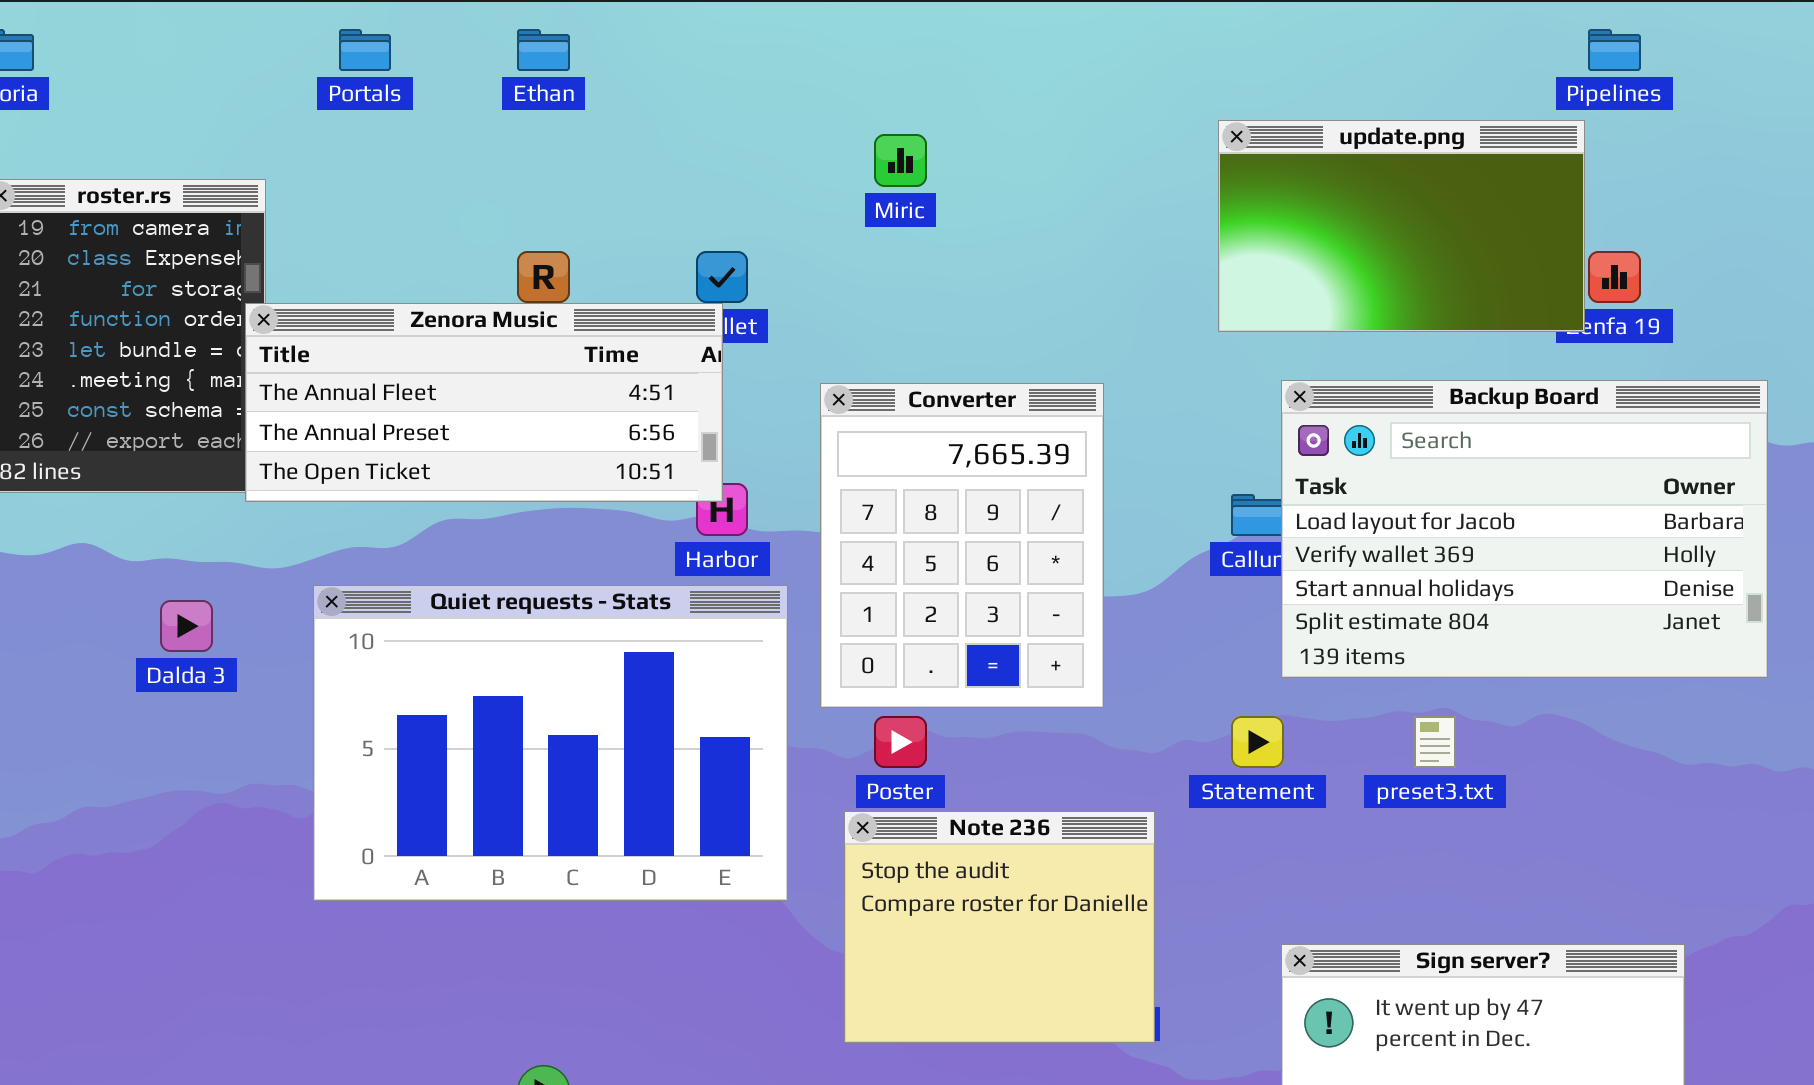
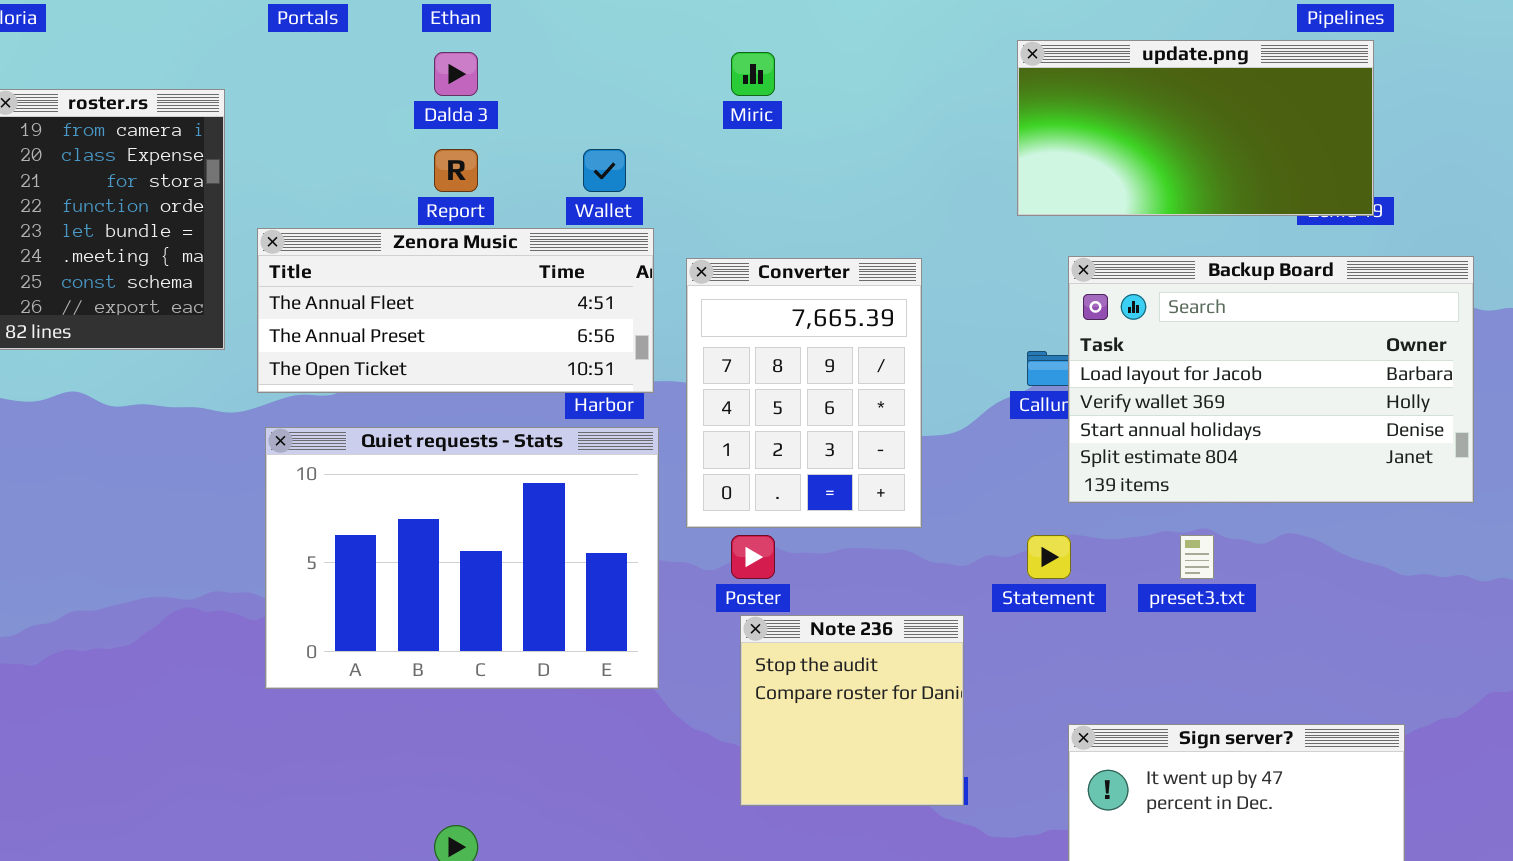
update.png: [1218,120,1585,332] -> [1017,40,1374,216], resized
Zenora Music: [245,303,723,502] -> [257,228,654,393], moved
Dalda 3: [160,600,213,652] -> [434,52,478,96], moved
Note 236: [844,811,1155,1043] -> [740,615,964,806], resized

